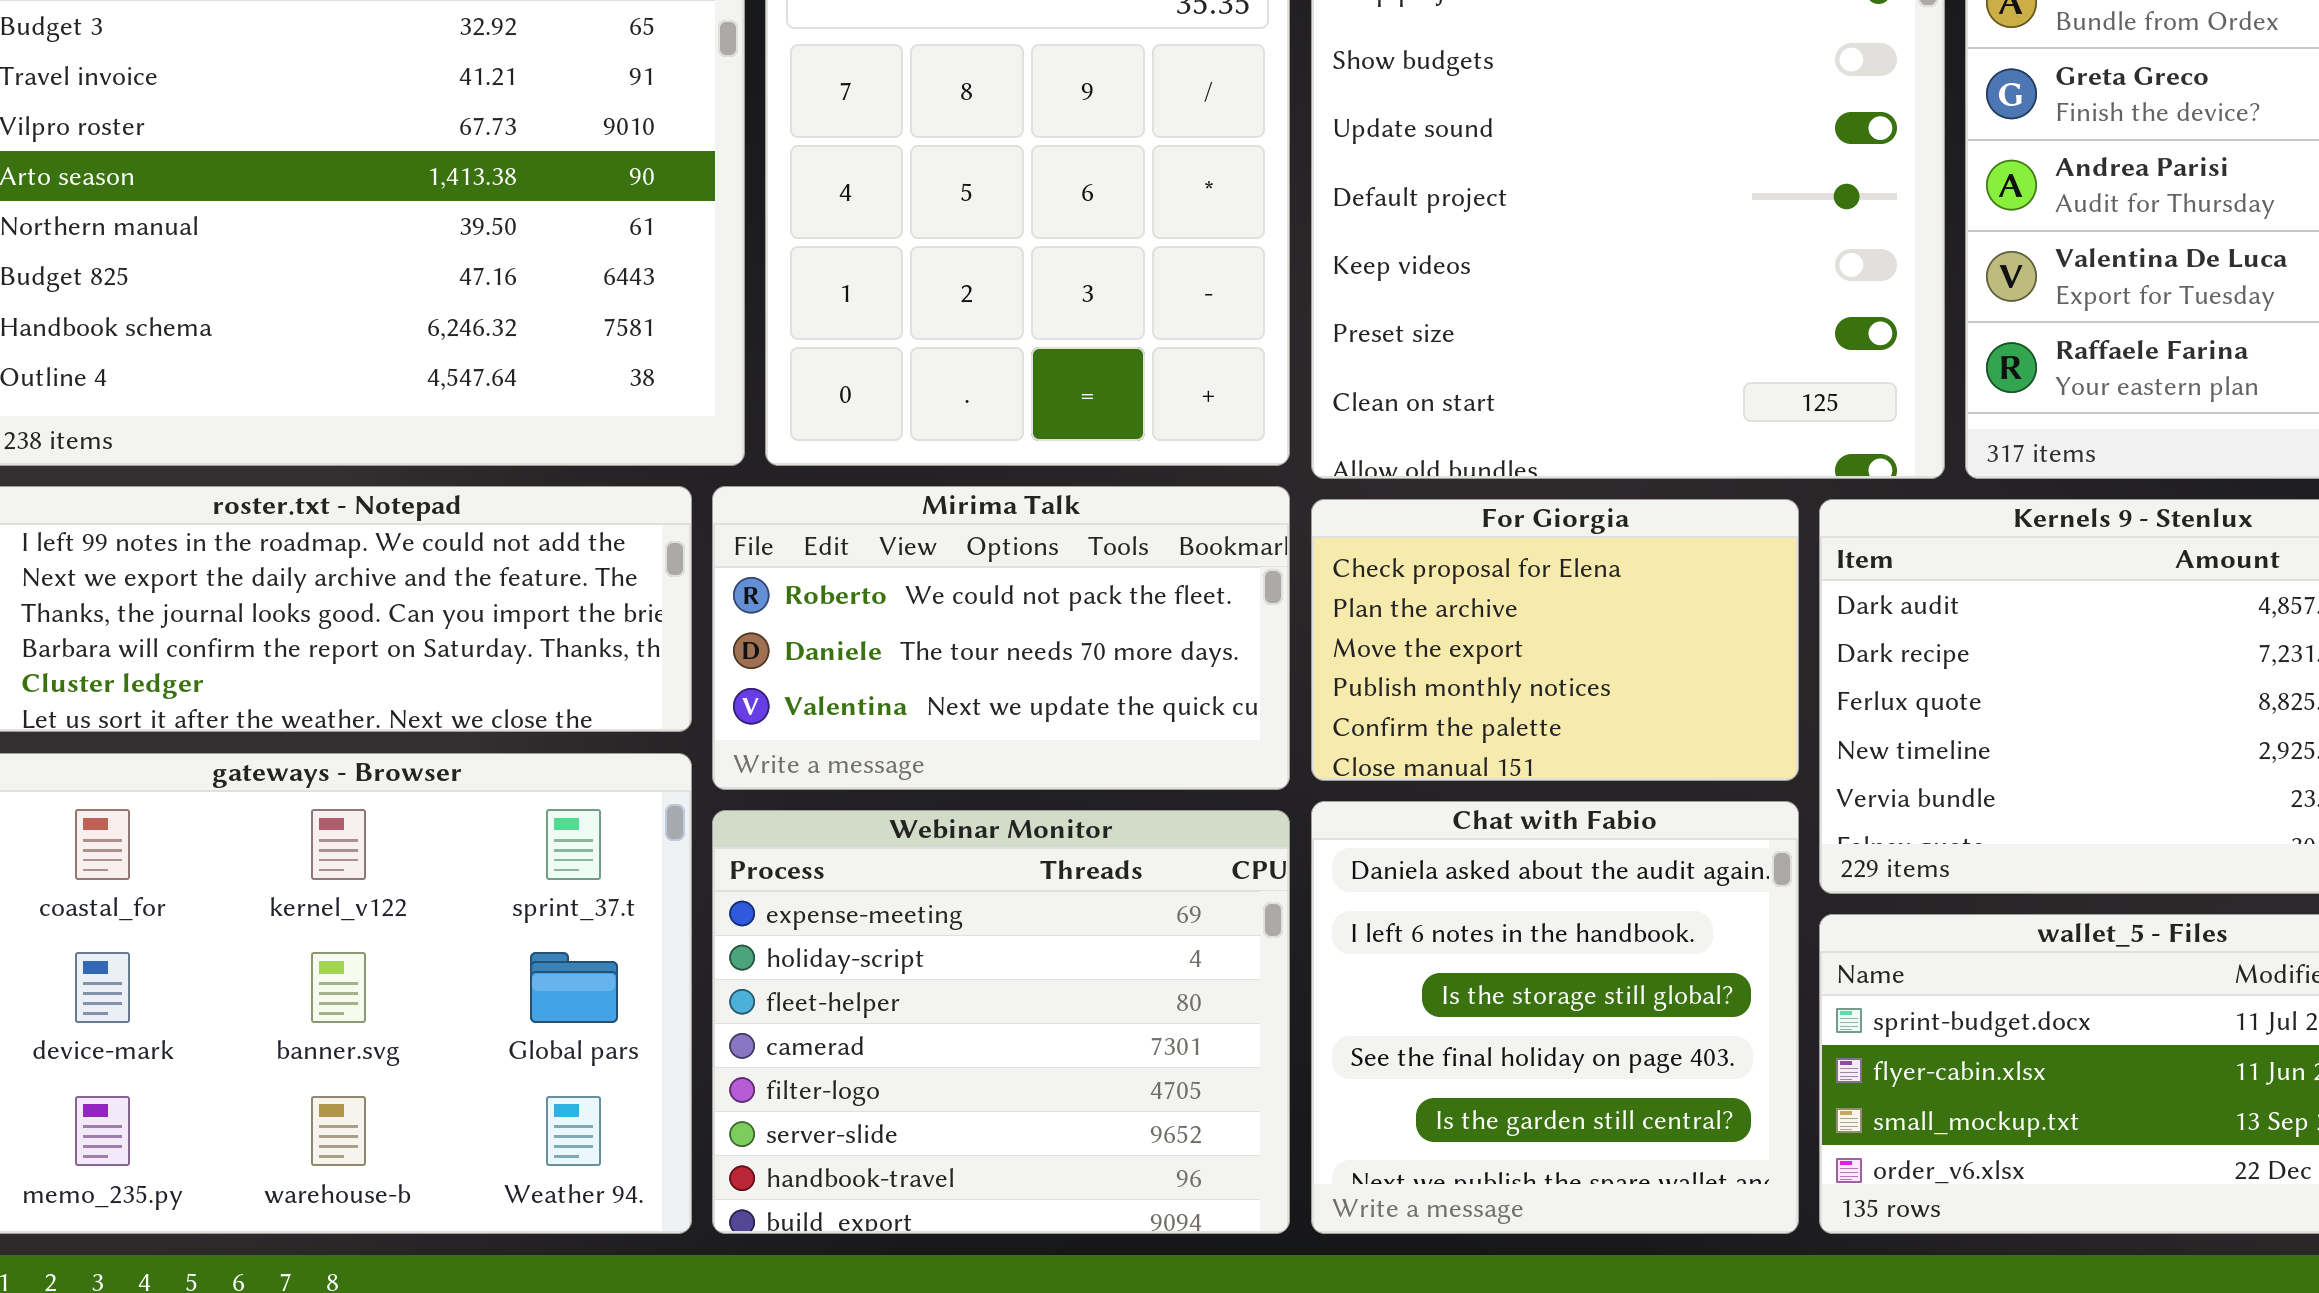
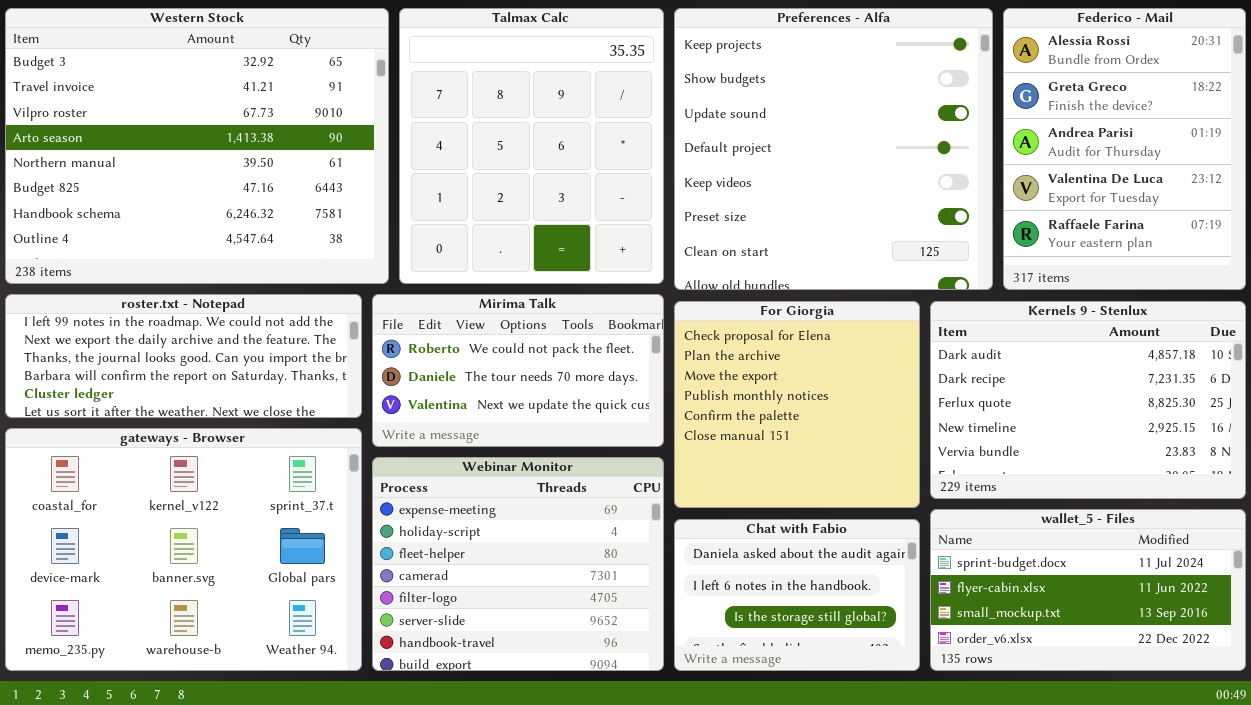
For Giorgia: [1311,499,1799,781] -> [674,301,920,508], resized
Chat with Fabio: [1311,801,1799,1234] -> [674,519,920,671], resized

